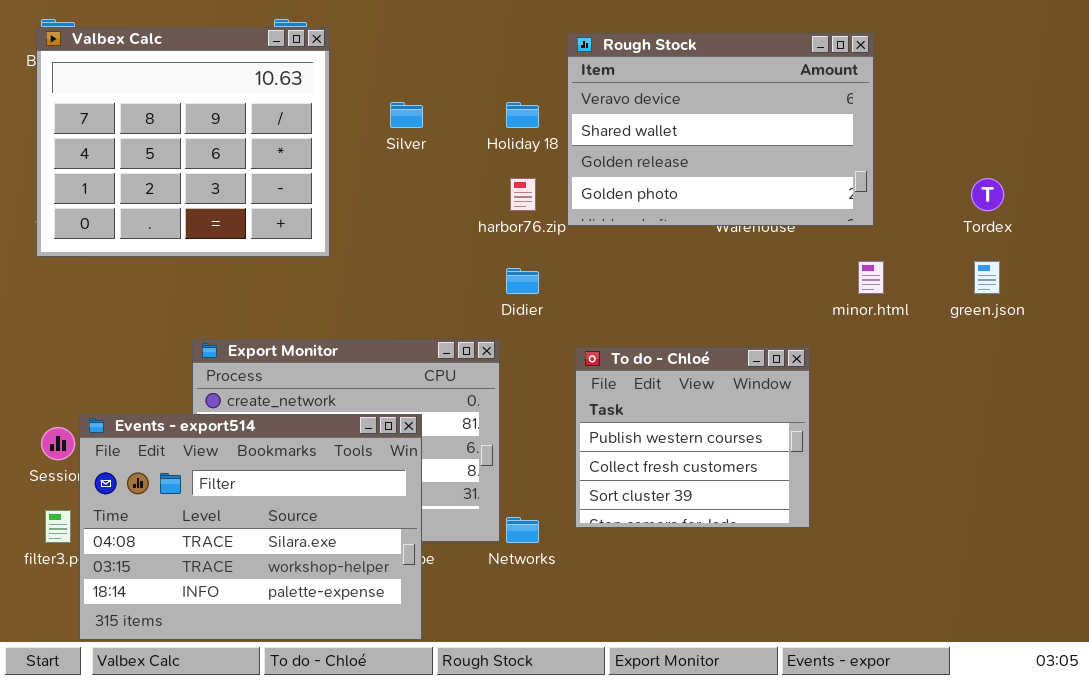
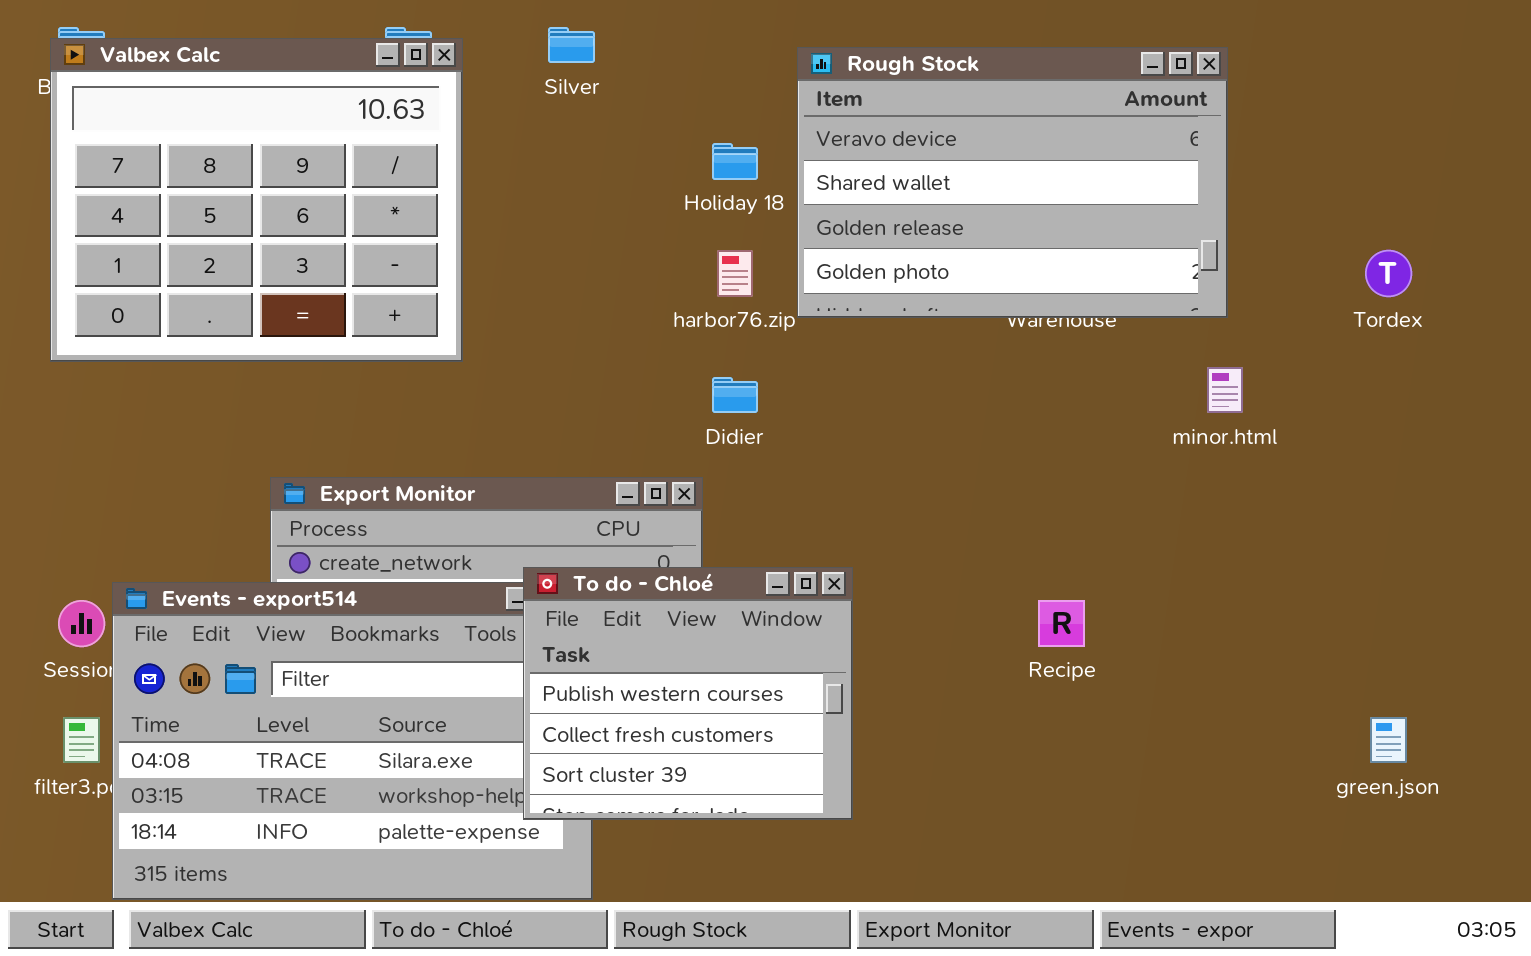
Silver: [390,102,423,128] -> [548,27,595,63], moved
green.json: [974,261,1000,294] -> [1370,717,1407,763], moved
To do - Chloé: [575,347,810,528] -> [523,567,853,820], moved

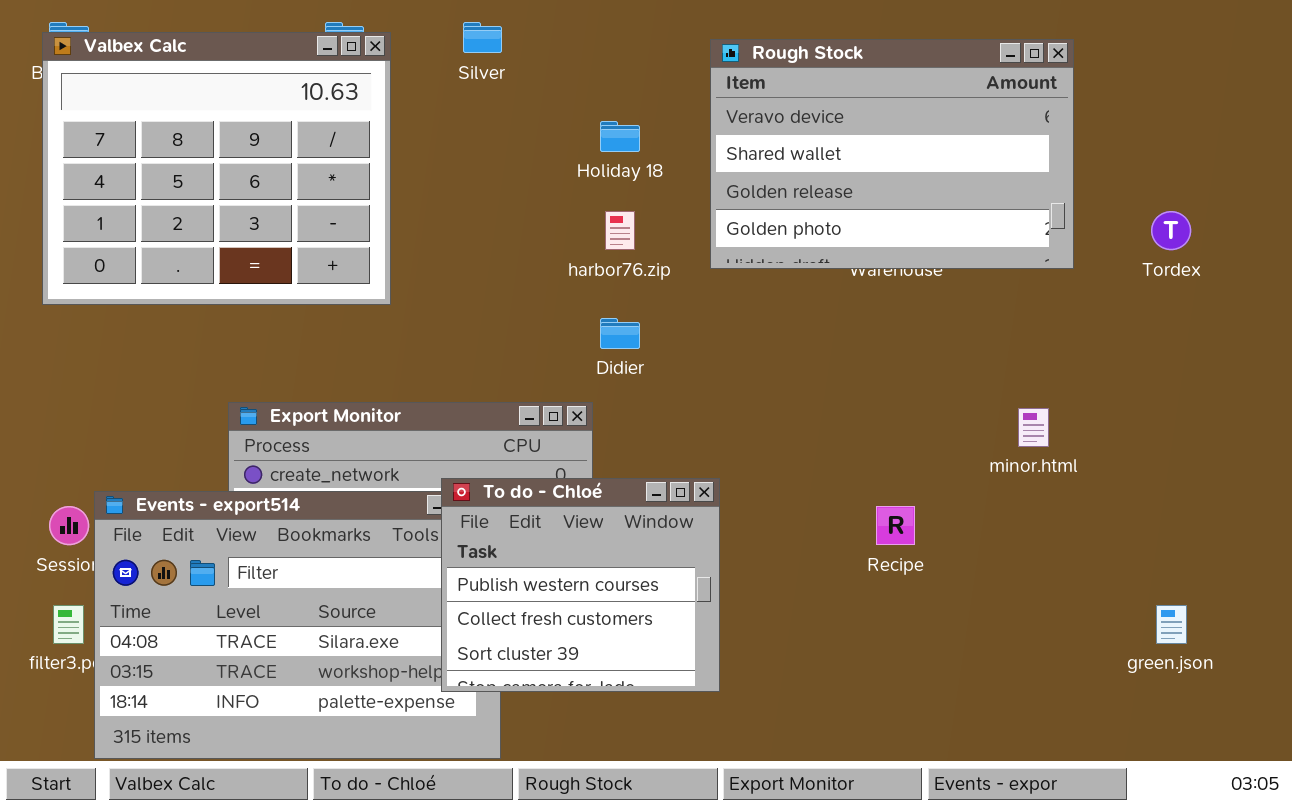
Rough Stock: [797,47,1228,318] -> [710,39,1074,269], moved
minor.html: [1207,367,1243,413] -> [1018,408,1049,447], moved

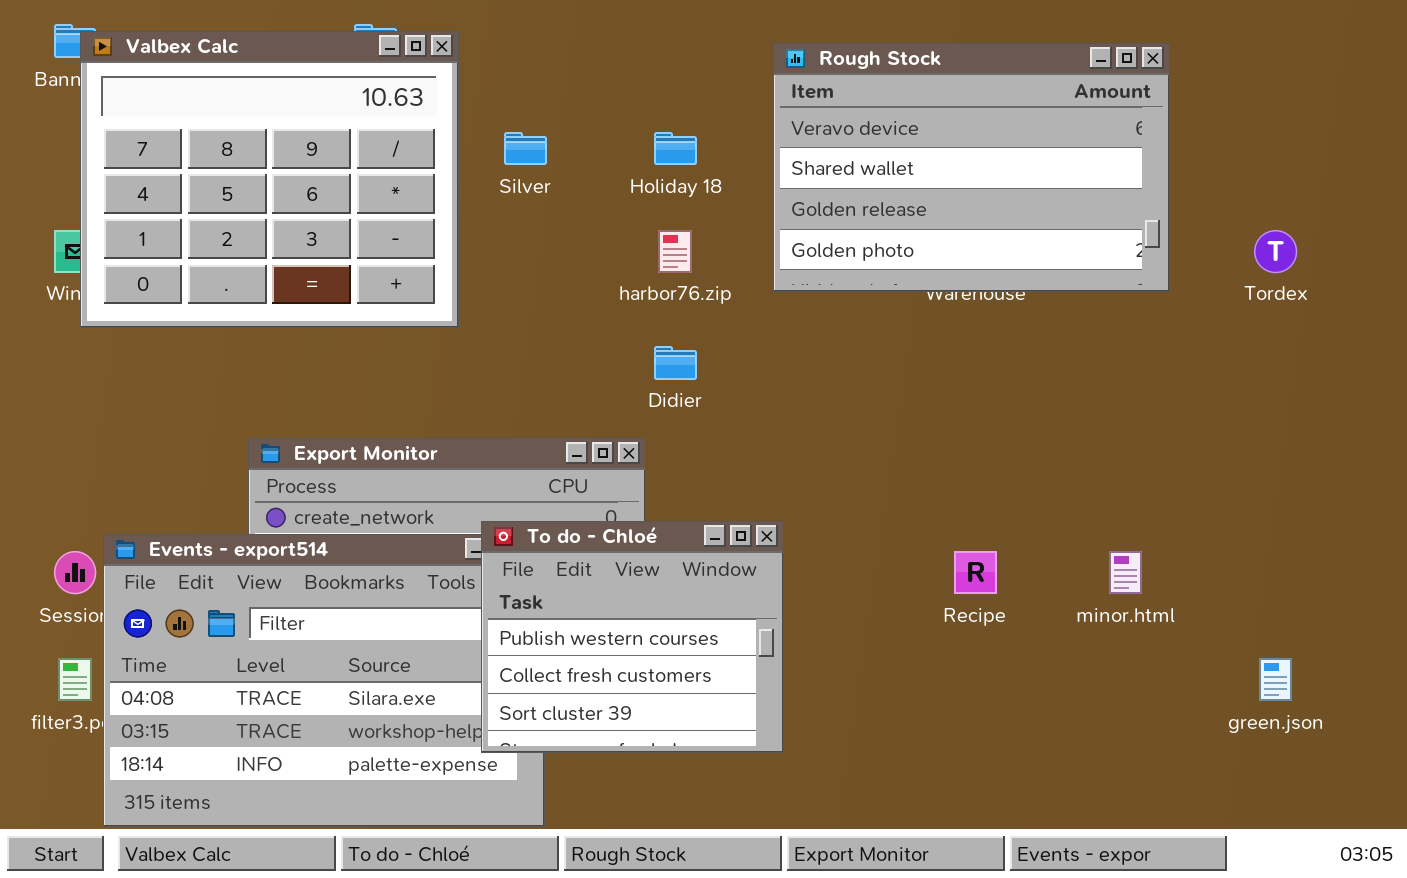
Silver: [463,22,502,53] -> [504,132,547,165], moved
Valbex Calc: [42,32,391,305] -> [80,31,459,328], moved
minor.html: [1018,408,1049,447] -> [1109,551,1142,594], moved

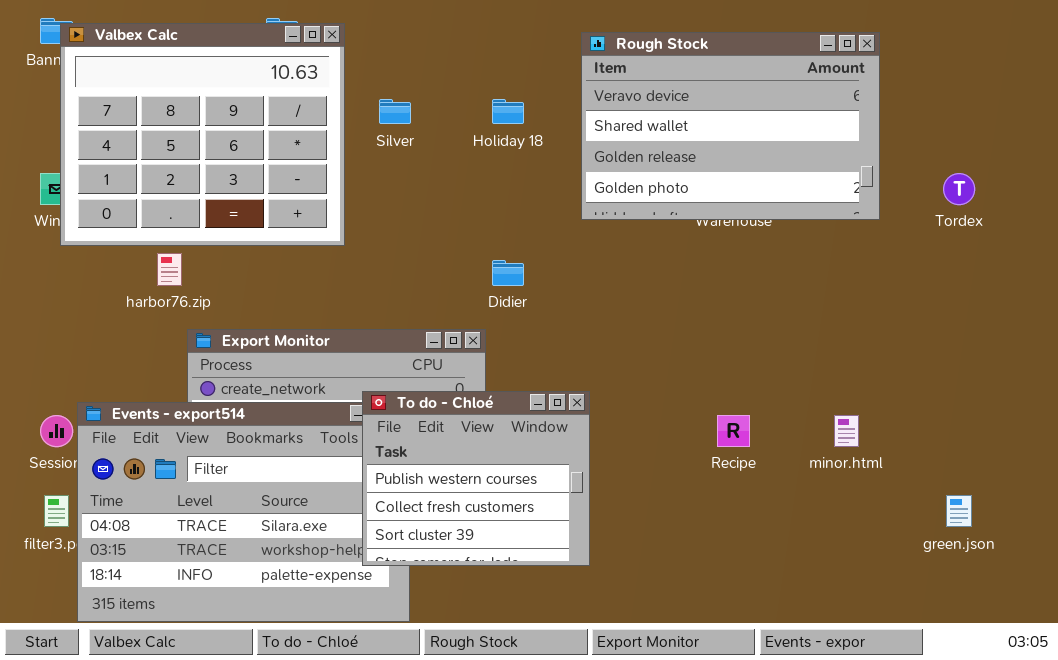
harbor76.zip: [658,230,692,273] -> [157,253,182,286], moved

